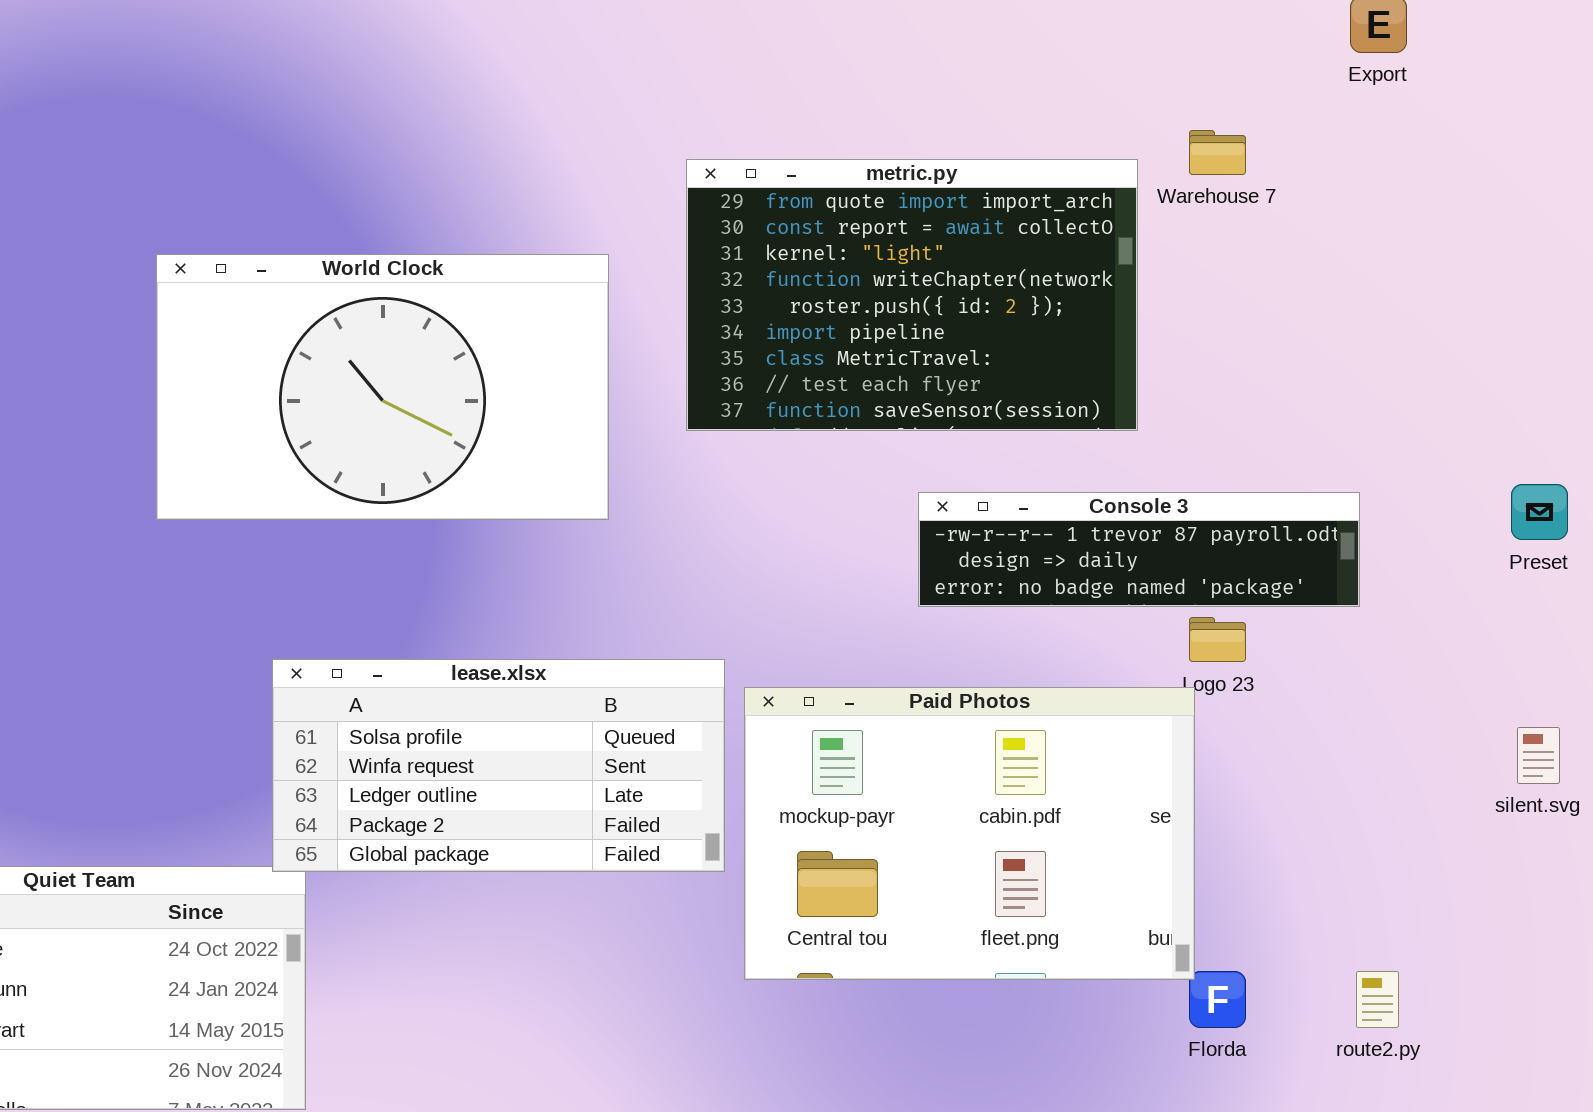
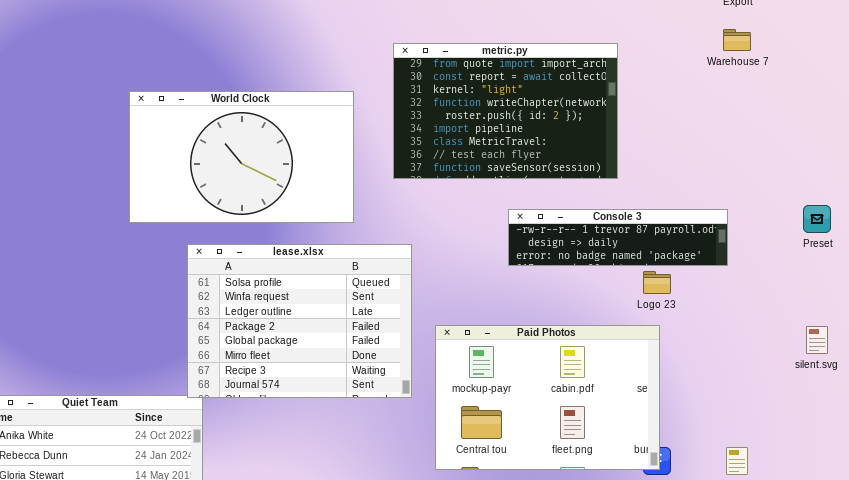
Warehouse 7: [1189,130,1246,175] -> [723,29,751,51], moved
lease.xlsx: [272,659,725,872] -> [187,244,412,398], resized
Paid Photos: [744,687,1195,980] -> [435,325,660,470], moved

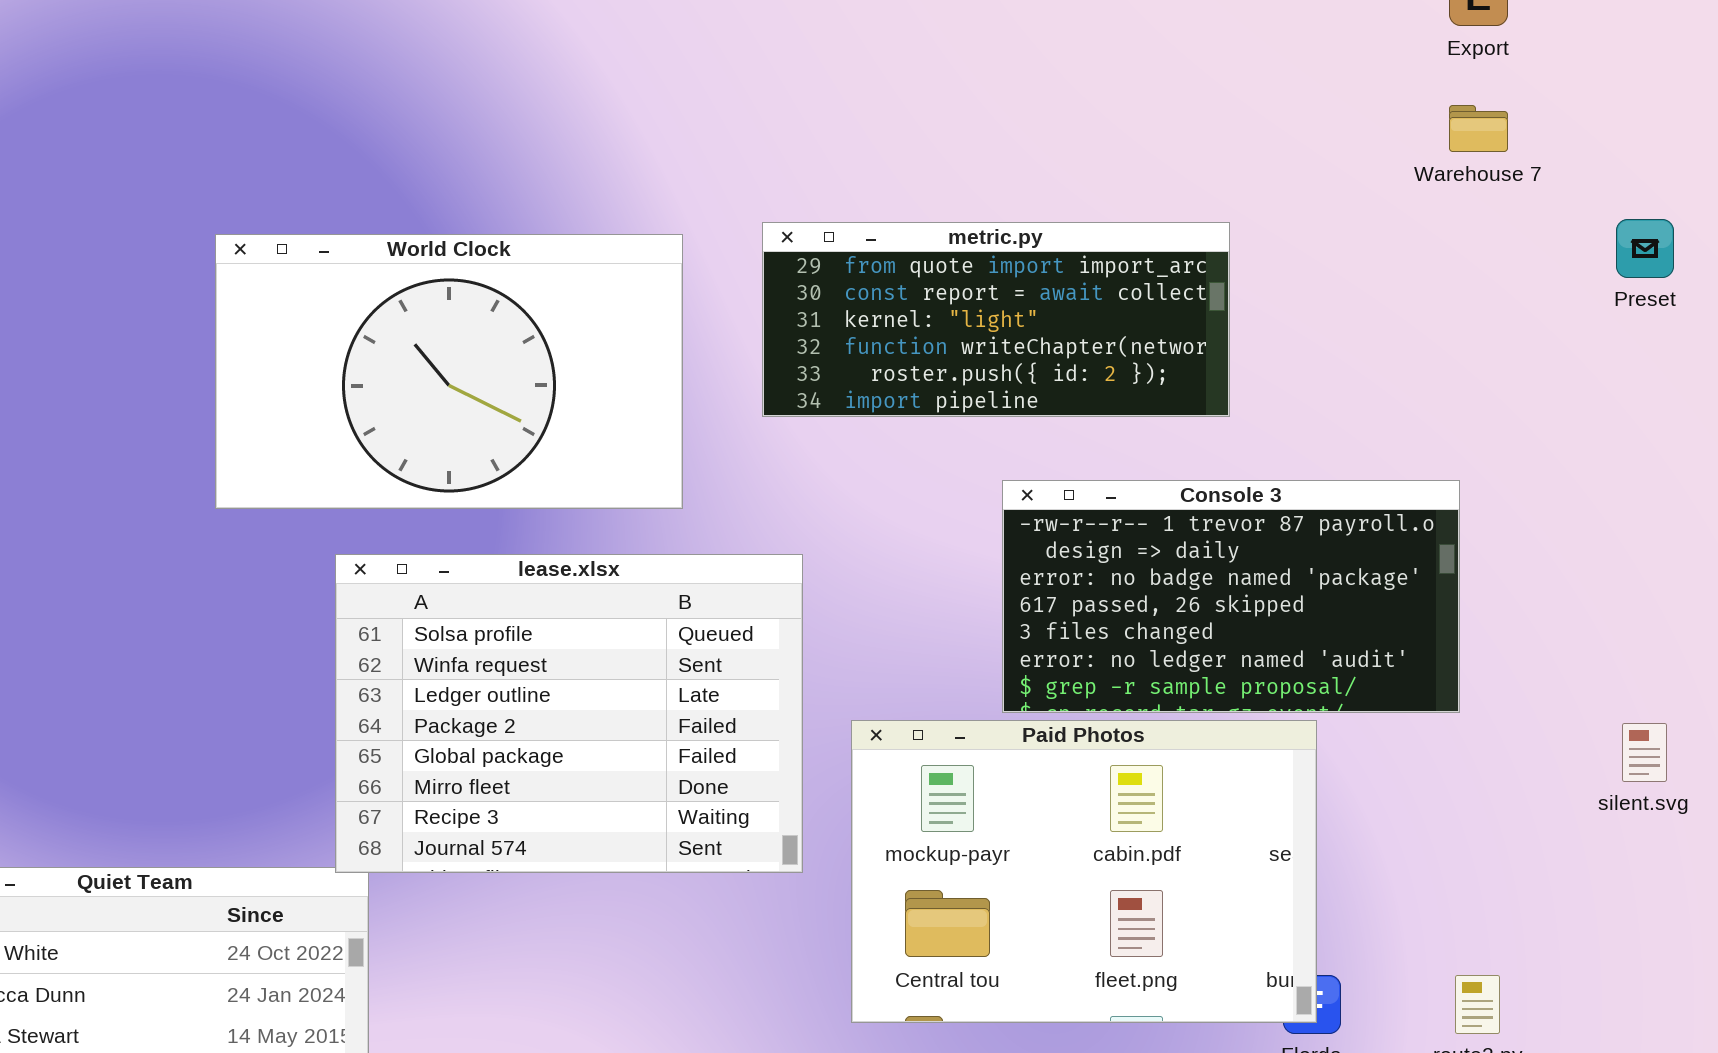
metric.py: [393,43,618,179] -> [762,222,1230,417], resized
Preset: [803,205,831,233] -> [1616,219,1674,278], moved
Console 3: [508,209,728,266] -> [1002,480,1460,713], resized

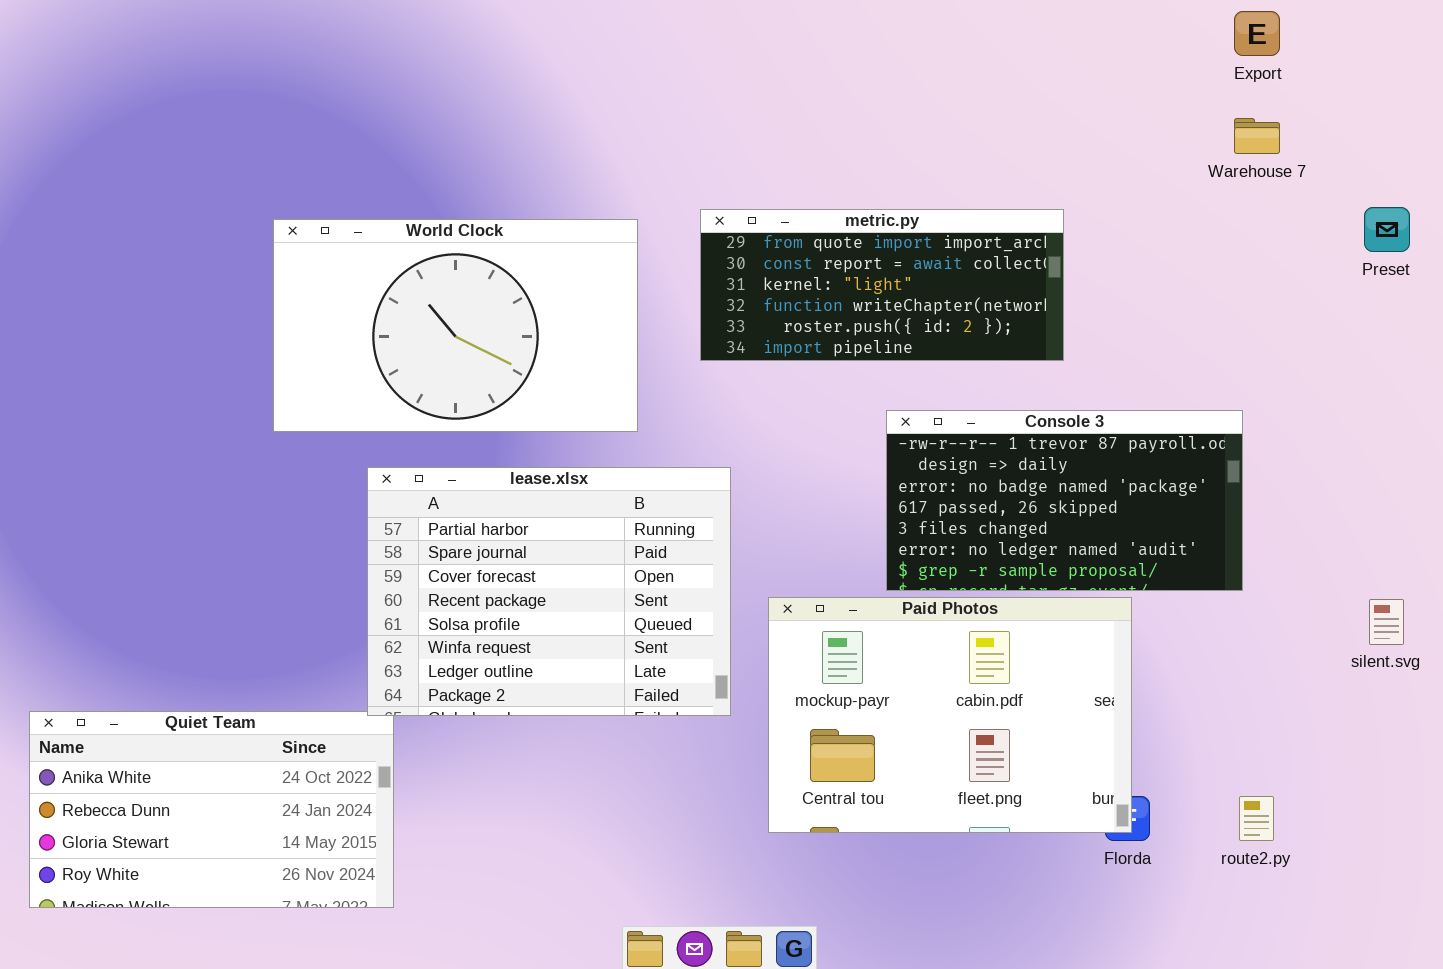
lease.xlsx: [335,554,803,873] -> [367,467,731,716], scrolled up 4 rows

